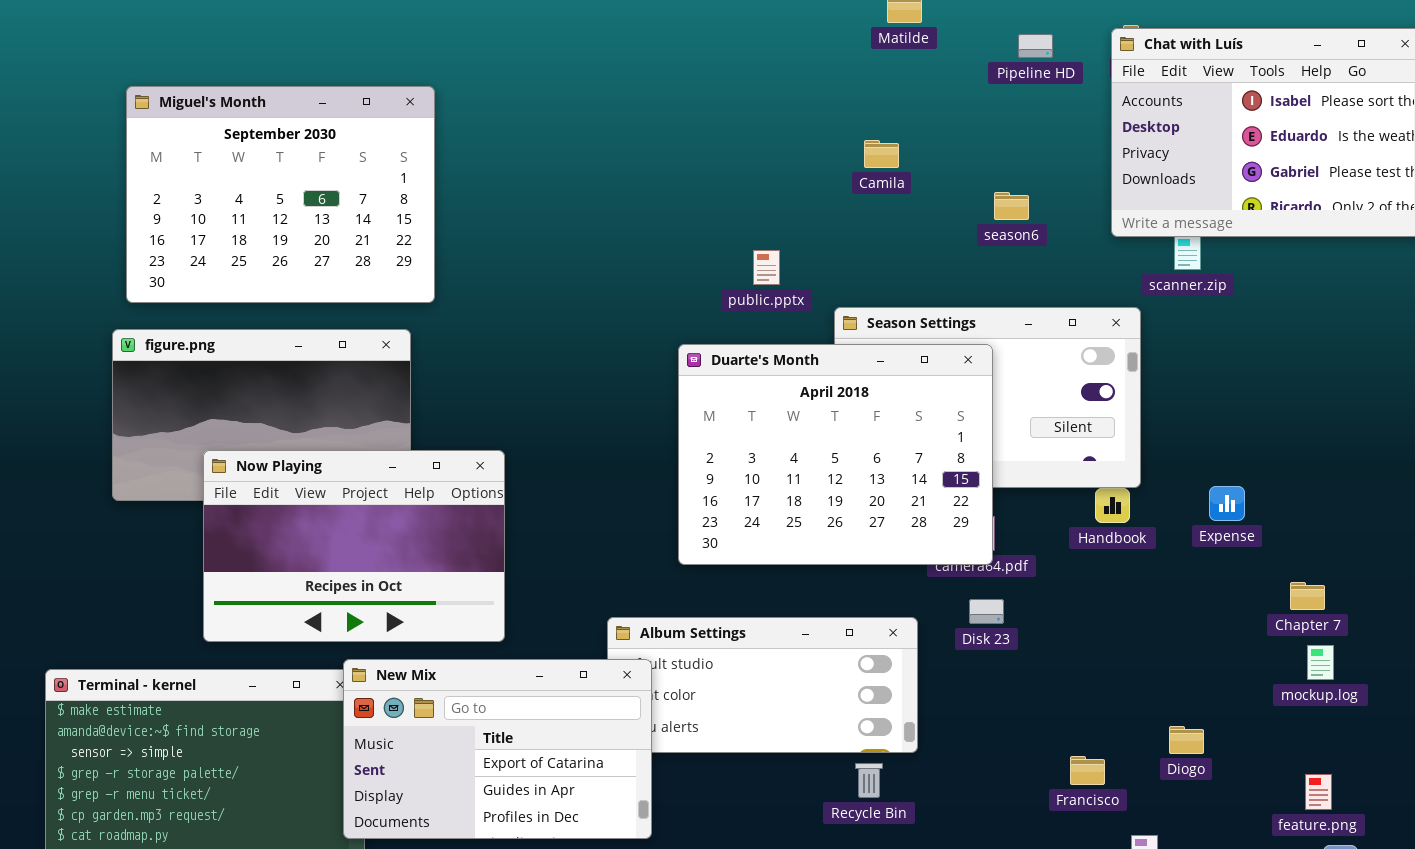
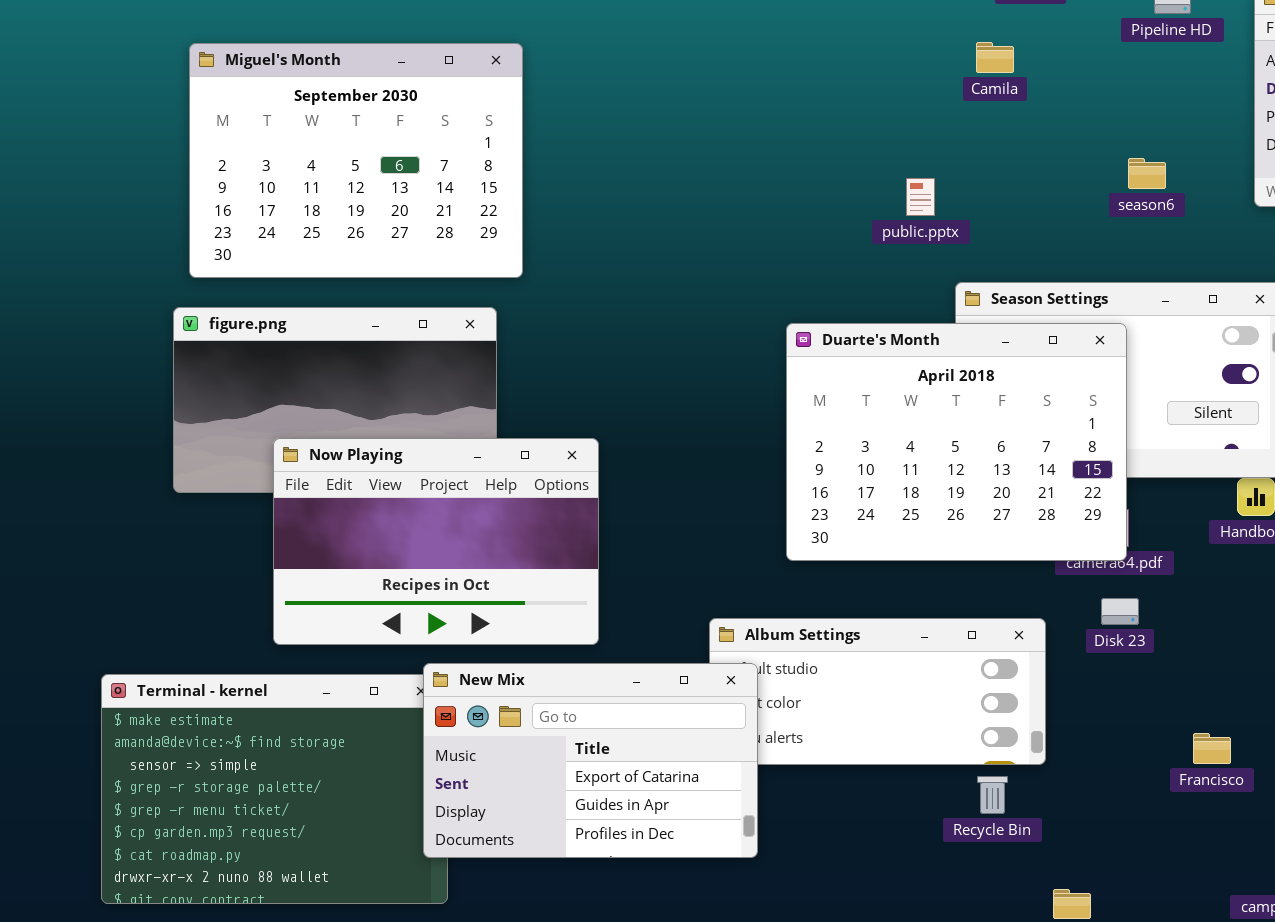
Camila: [864,140,899,168] -> [976,42,1014,73], moved
public.pptx: [753,250,780,285] -> [906,178,935,216], moved
Francisco: [1070,756,1105,785] -> [1193,733,1231,764], moved

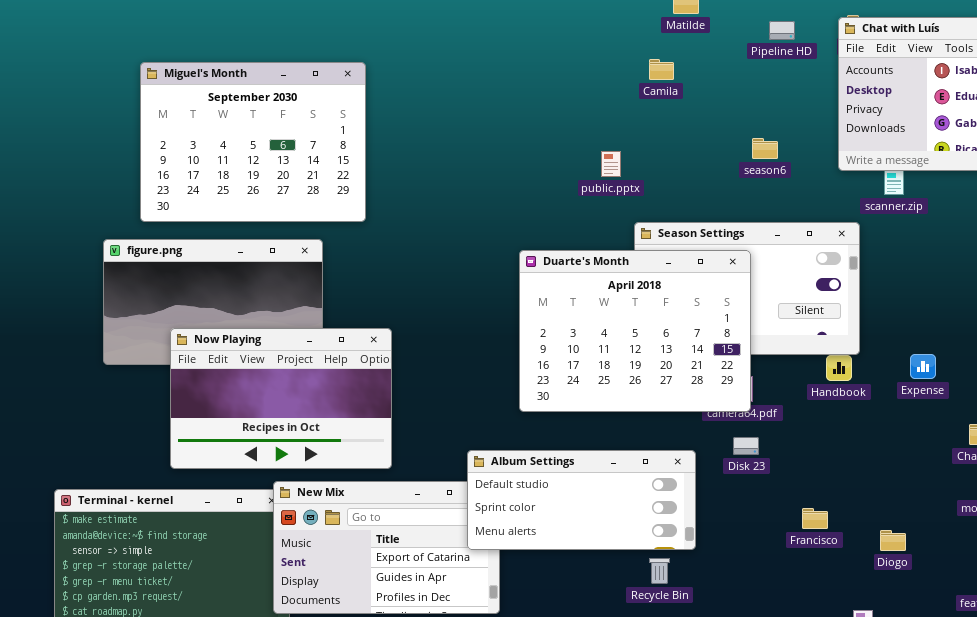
Miguel's Month: [189,43,523,278] -> [140,62,366,222], moved
Album Settings: [709,618,1046,765] -> [467,450,696,550], raised
Francisco: [1193,733,1231,764] -> [802,508,828,529], moved

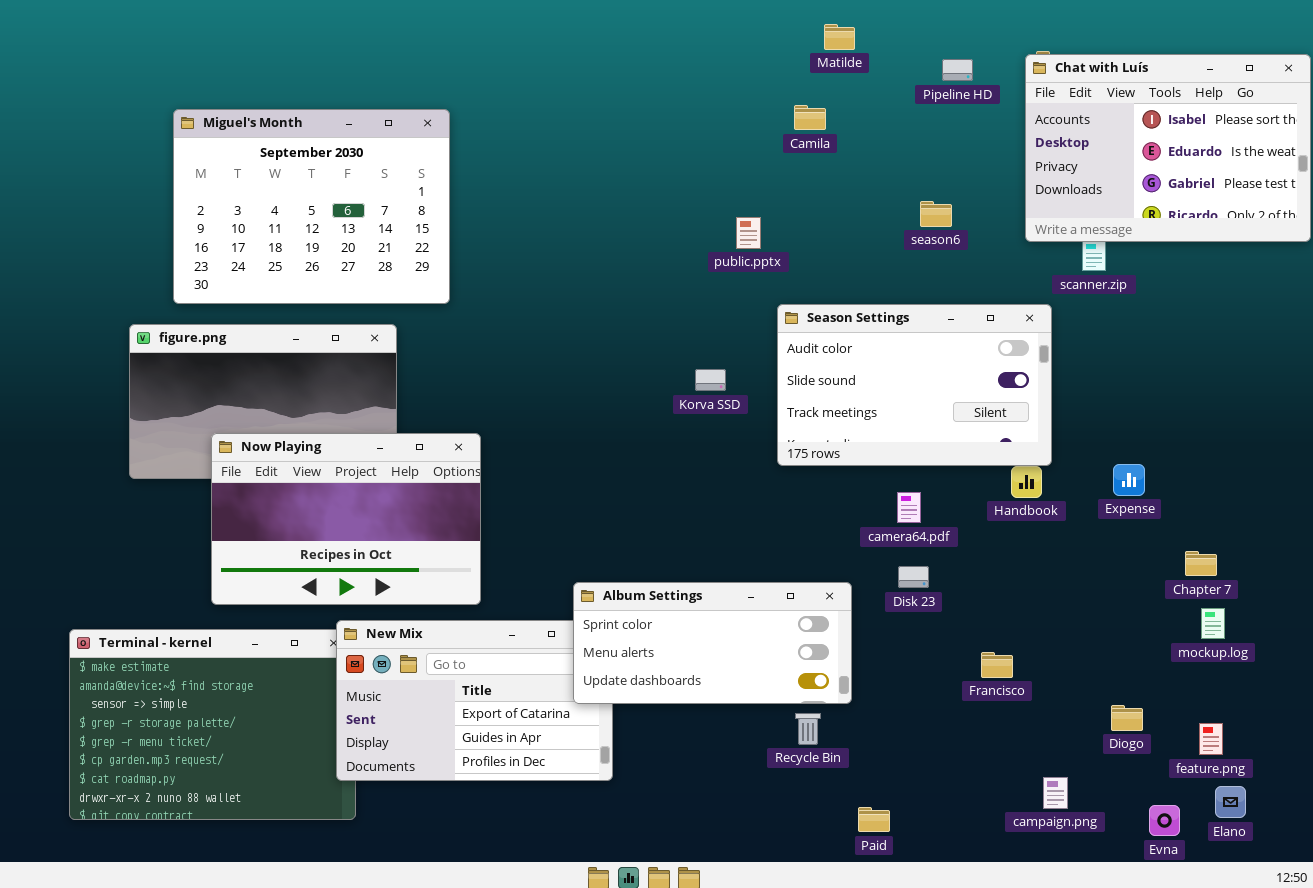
Duarte's Month: [519,250,751,412] -> none, closed
Album Settings: [467,450,696,550] -> [573,582,852,704], scrolled down 1 row
Diogo: [880,530,906,551] -> [1111,705,1143,731], moved

